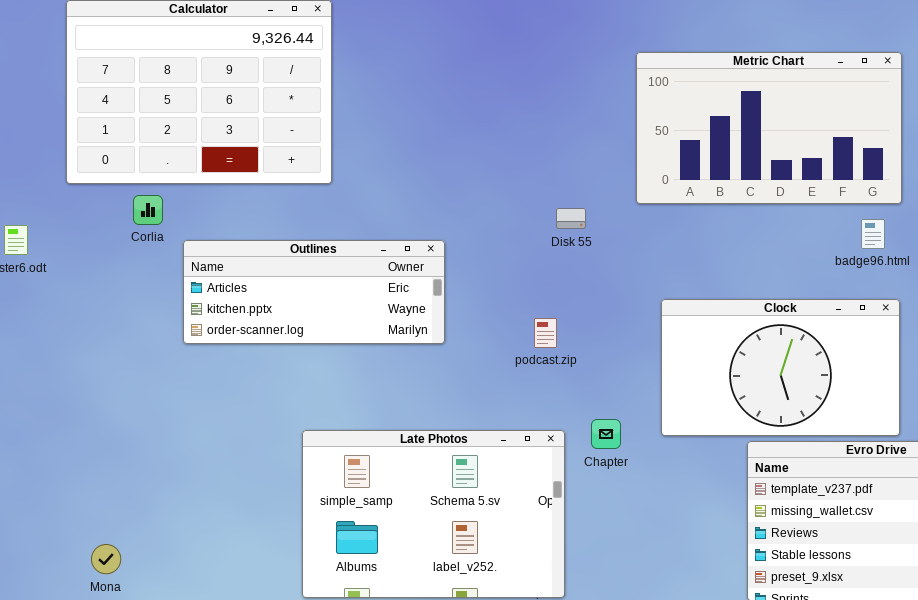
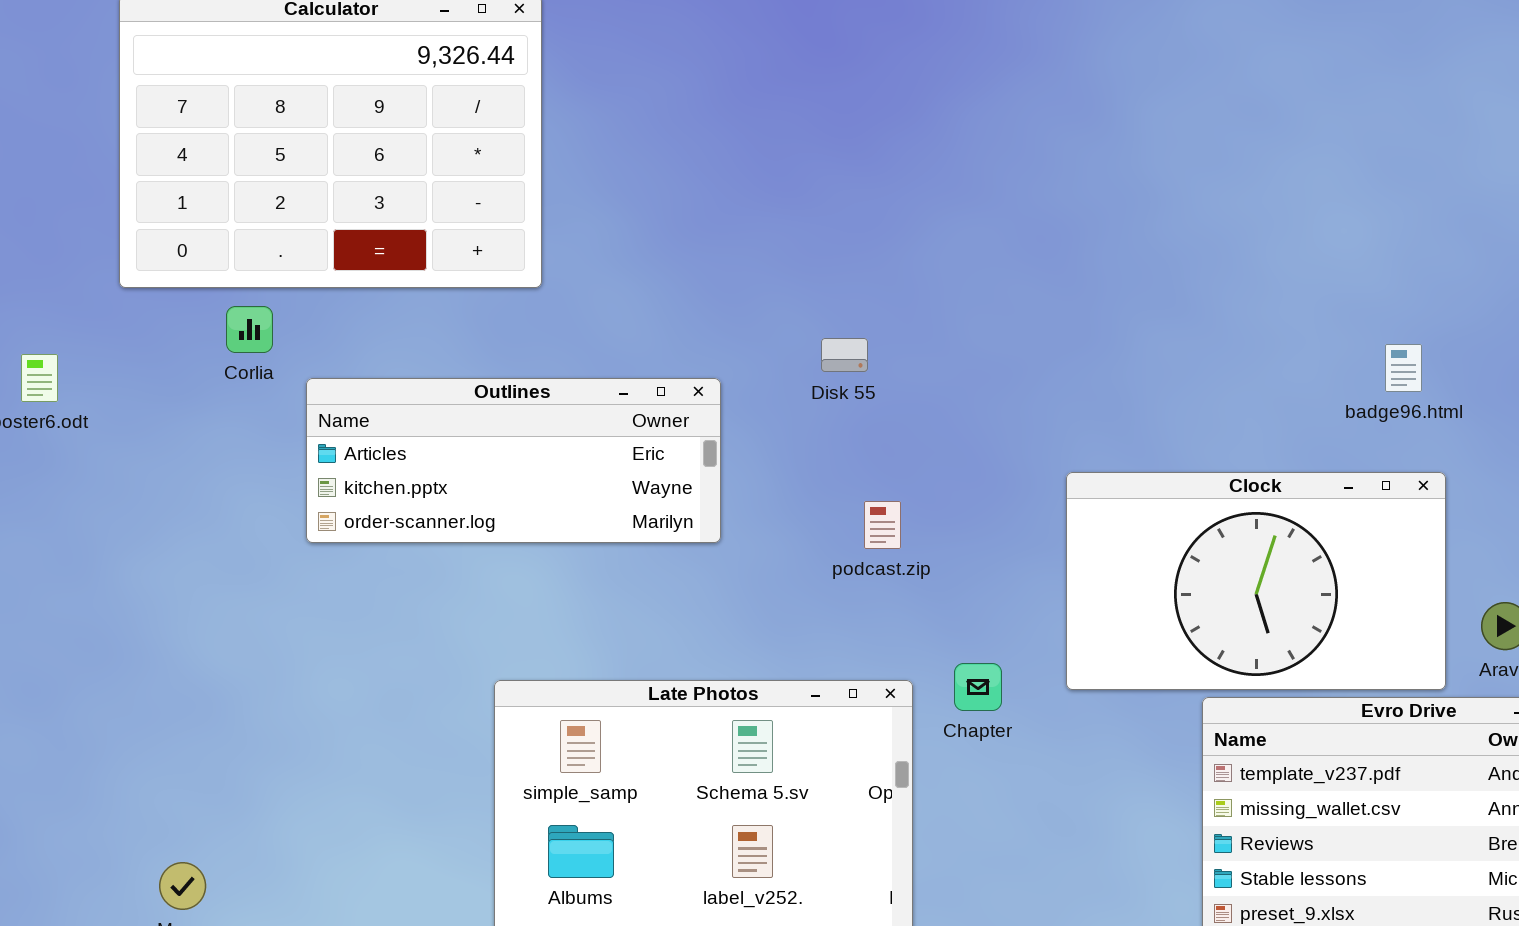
Metric Chart: [636,52,902,204] -> none, closed
Disk 55: [556,208,586,229] -> [821,338,868,372], moved

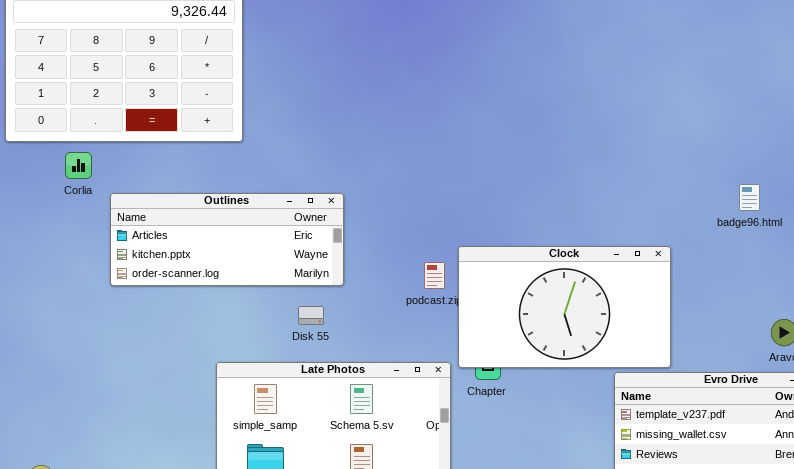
Disk 55: [821,338,868,372] -> [298,306,324,325], moved
badge96.html: [1385,344,1422,392] -> [739,184,760,211], moved
Clock: [1066,472,1446,690] -> [458,246,671,368], moved

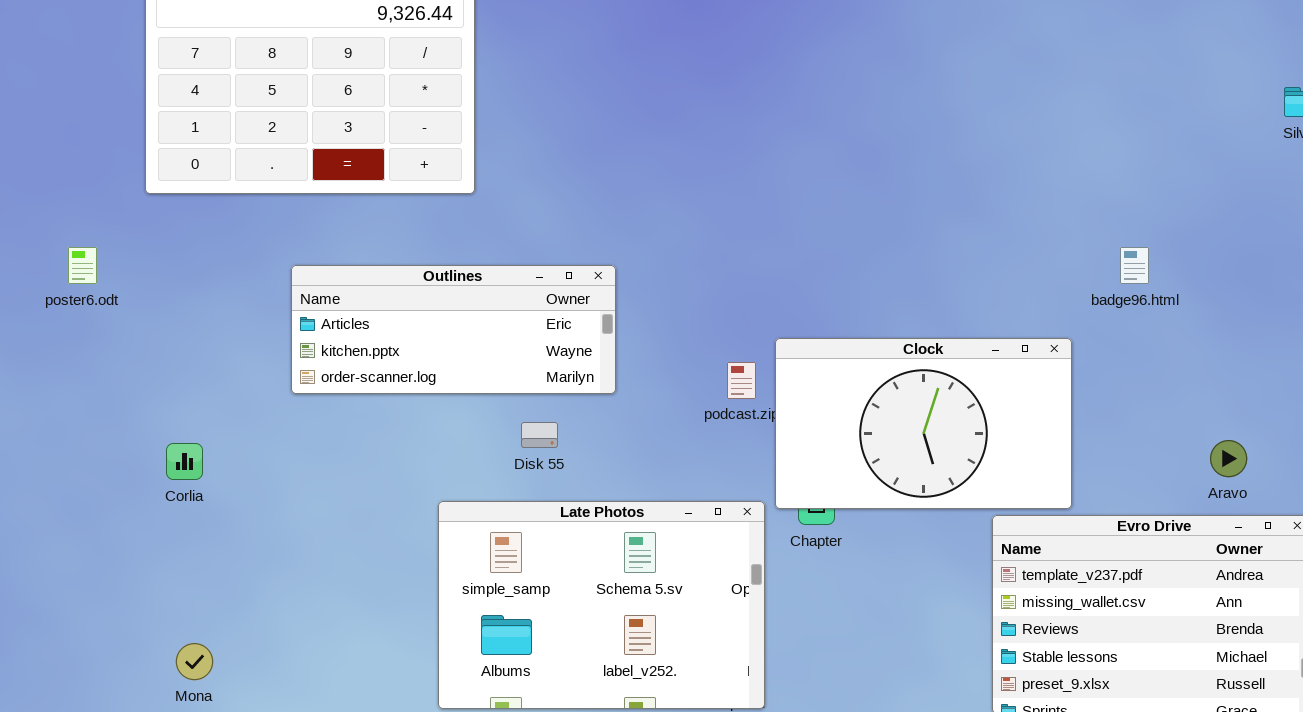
Corlia: [65,152,92,179] -> [166,443,203,480], moved
badge96.html: [739,184,760,211] -> [1120,247,1149,284], moved
Disk 55: [298,306,324,325] -> [521,422,558,448], moved

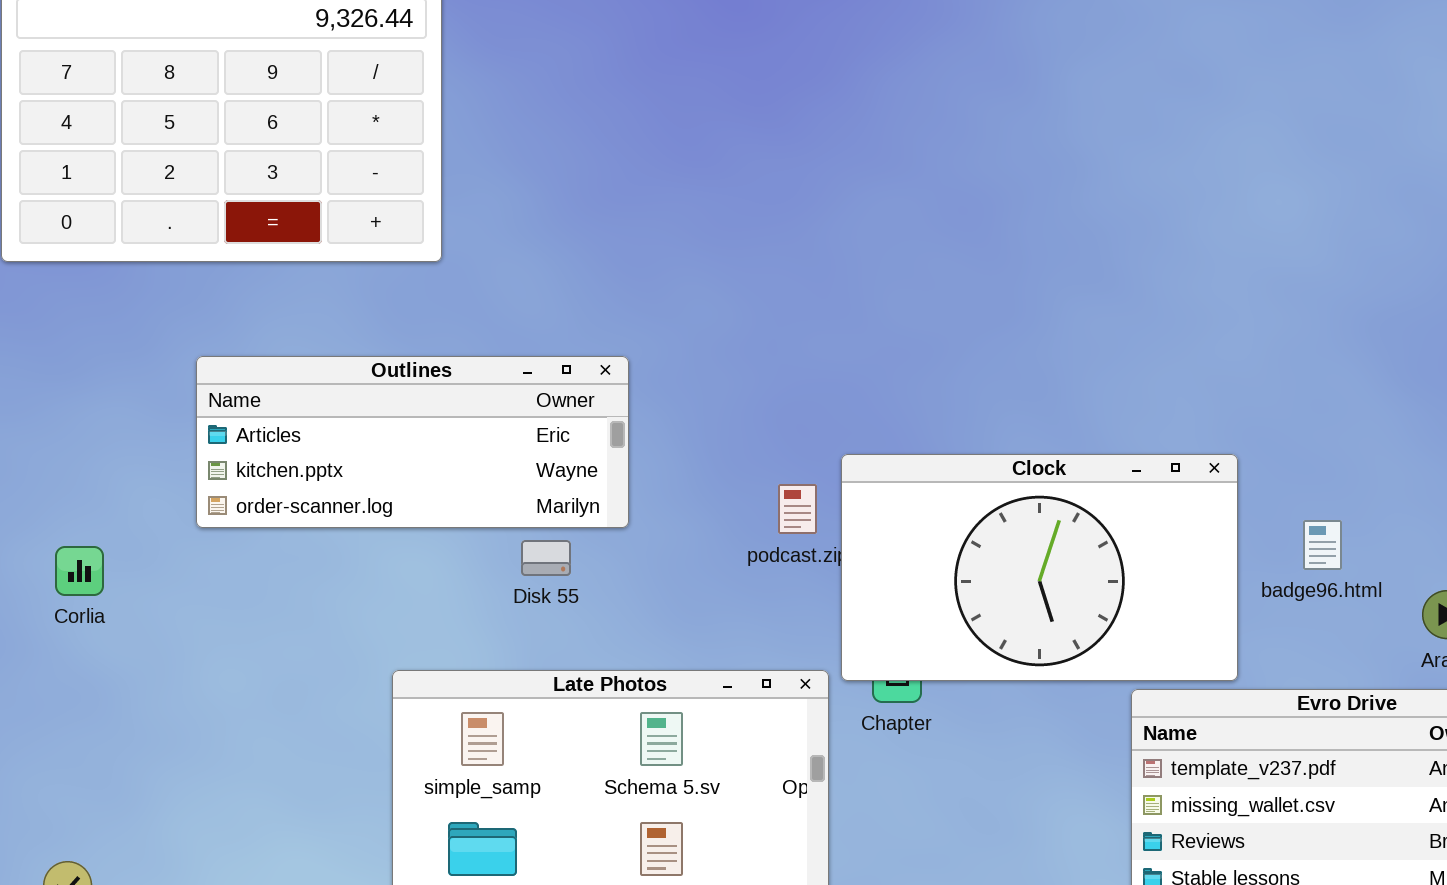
badge96.html: [1120,247,1149,284] -> [1303,520,1342,570], moved
Disk 55: [521,422,558,448] -> [521,540,571,576], moved
Corlia: [166,443,203,480] -> [55,546,104,596], moved

